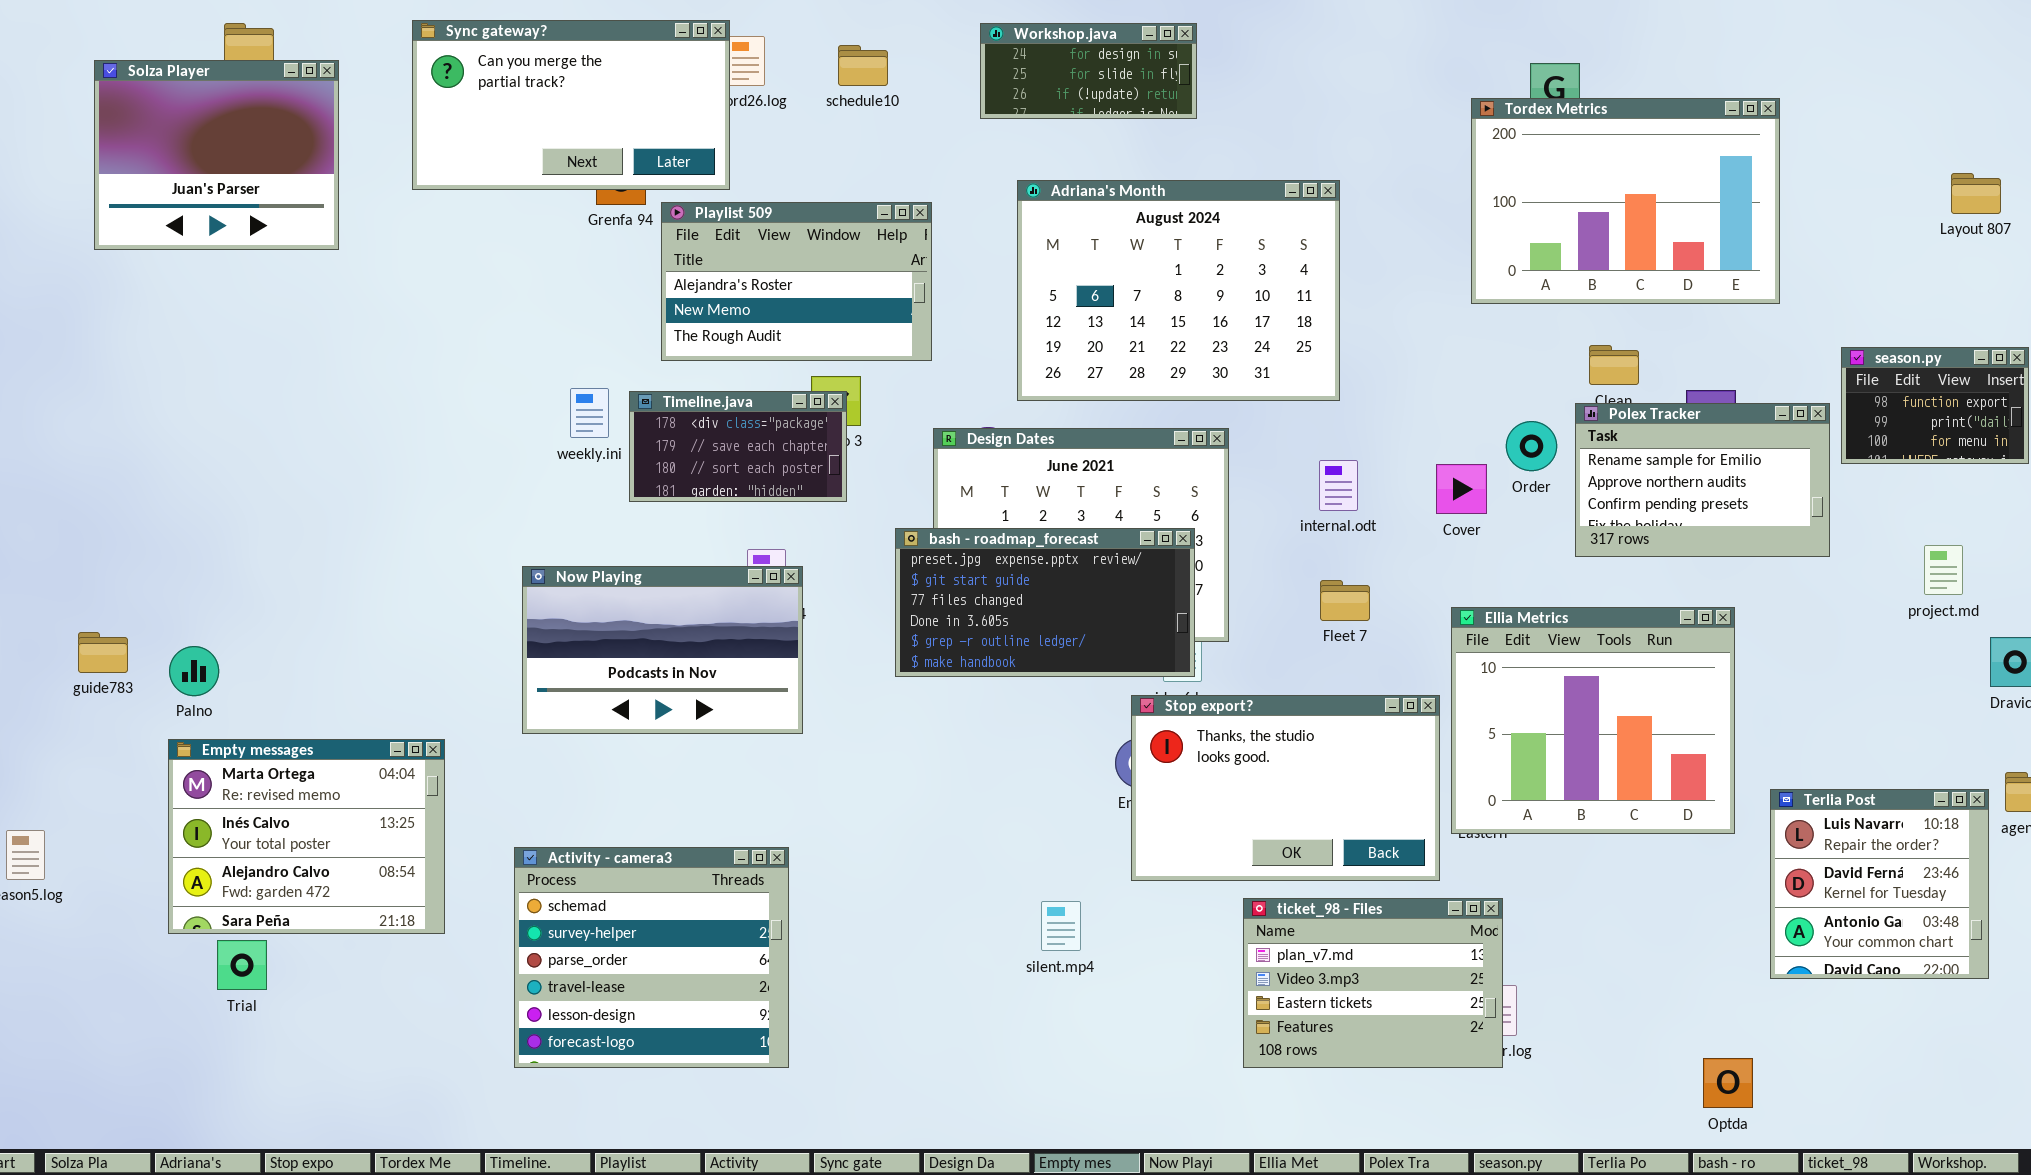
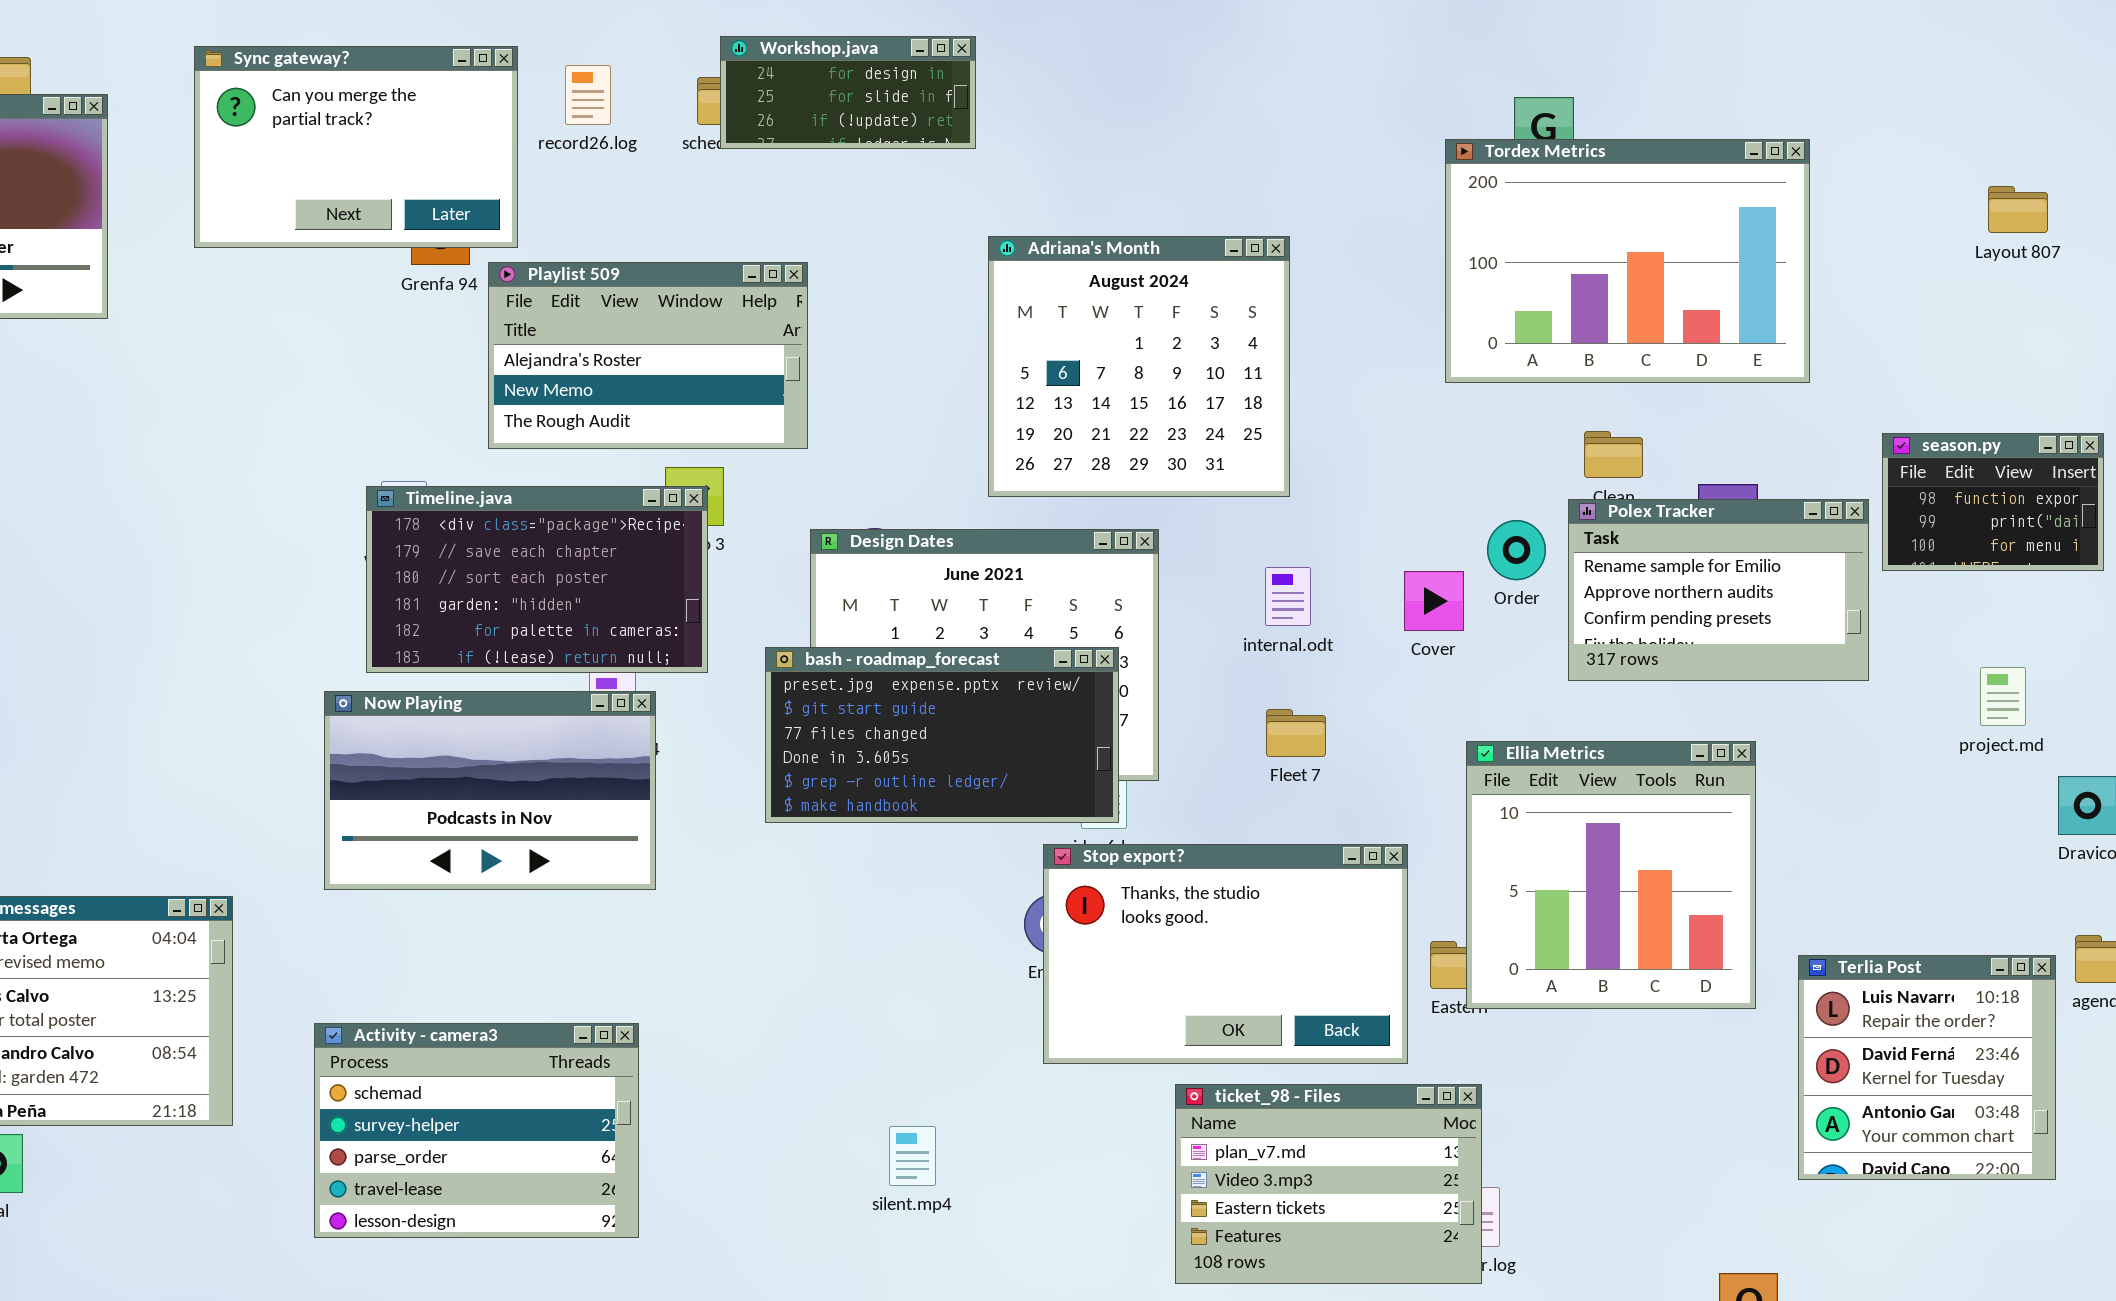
Sync gateway?: [412,20,730,190] -> [194,46,518,248], resized
Workshop.java: [980,23,1197,119] -> [720,36,976,149], moved
Layout 807: [1951,173,2001,214] -> [1988,186,2048,233], moved
Adriana's Month: [1017,180,1340,401] -> [988,236,1290,497], resized
Timeline.java: [629,391,847,502] -> [366,486,708,673], resized
Ellia Metrics: [1451,607,1735,834] -> [1466,741,1756,1009], resized
Activity - camera3: [514,847,789,1068] -> [314,1023,639,1238], resized
silent.mp4: [1041,901,1081,951] -> [889,1126,936,1186], moved

